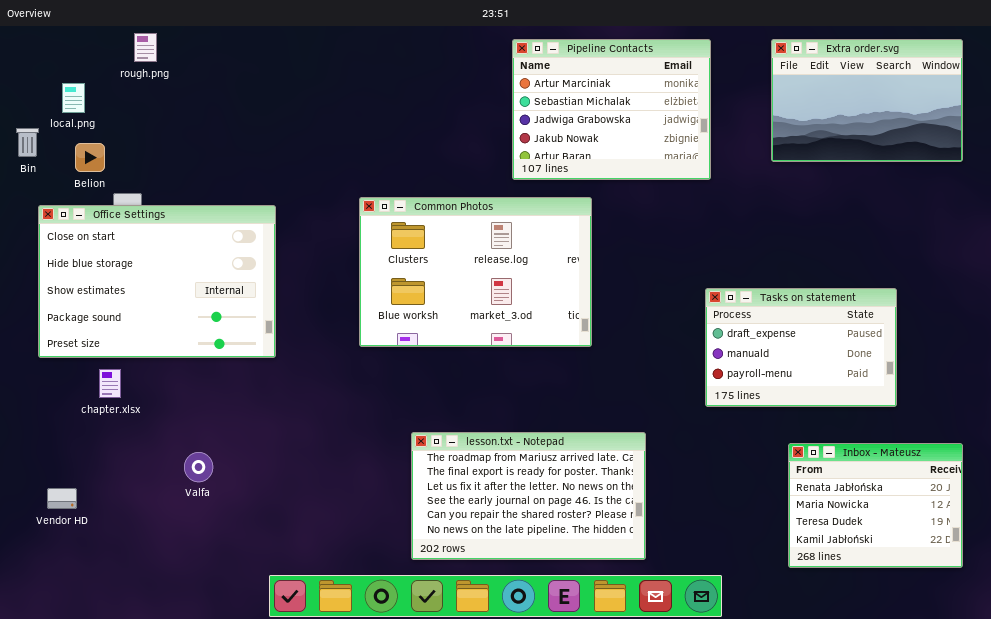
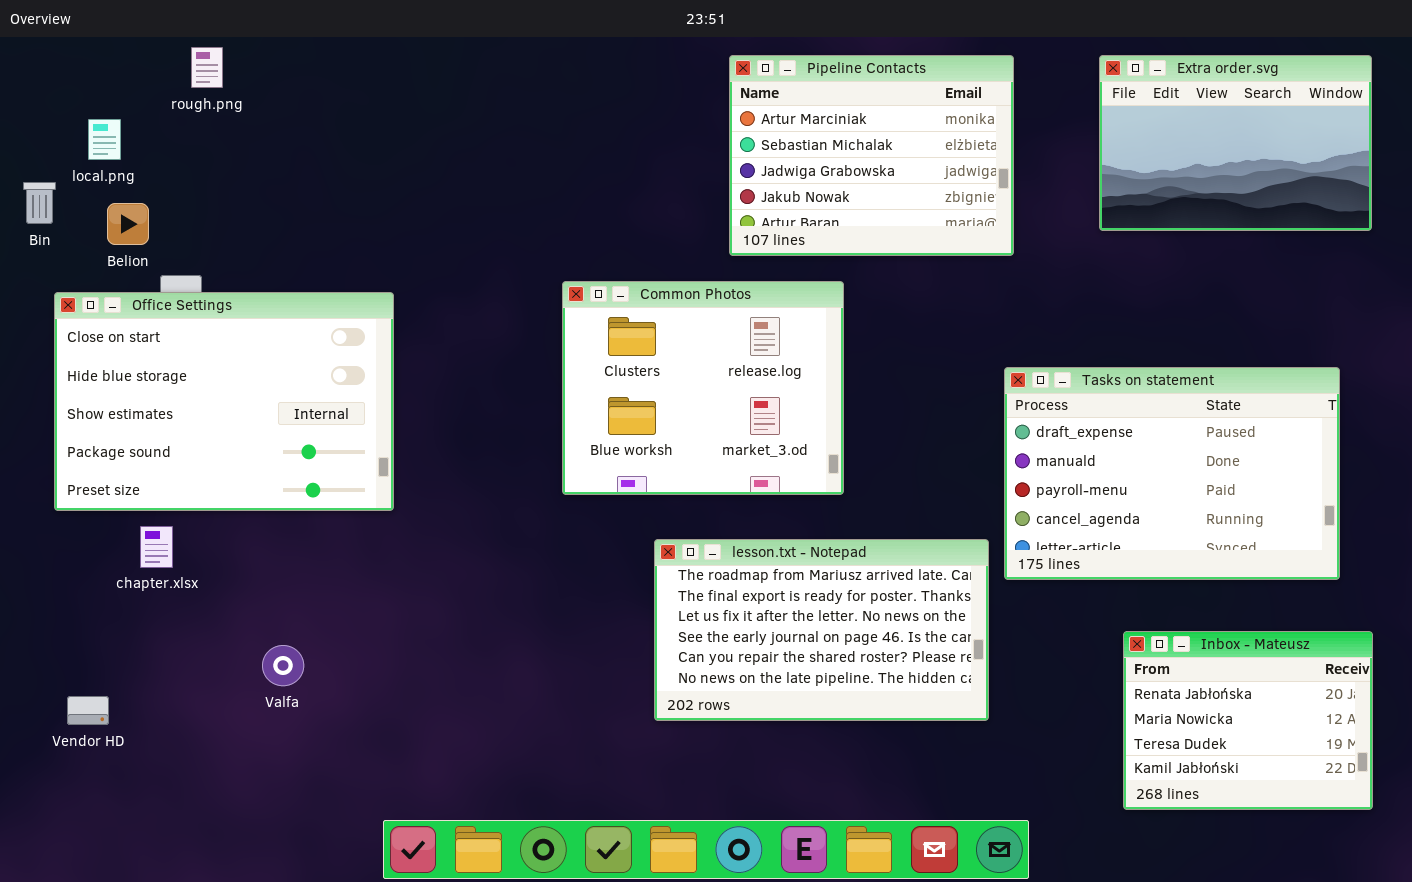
Common Photos: [359,197,592,347] -> [562,281,844,495], resized
Tasks on statement: [705,288,897,407] -> [1004,367,1340,580], resized
lesson.txt - Notepad: [411,432,646,560] -> [654,539,989,721], moved

